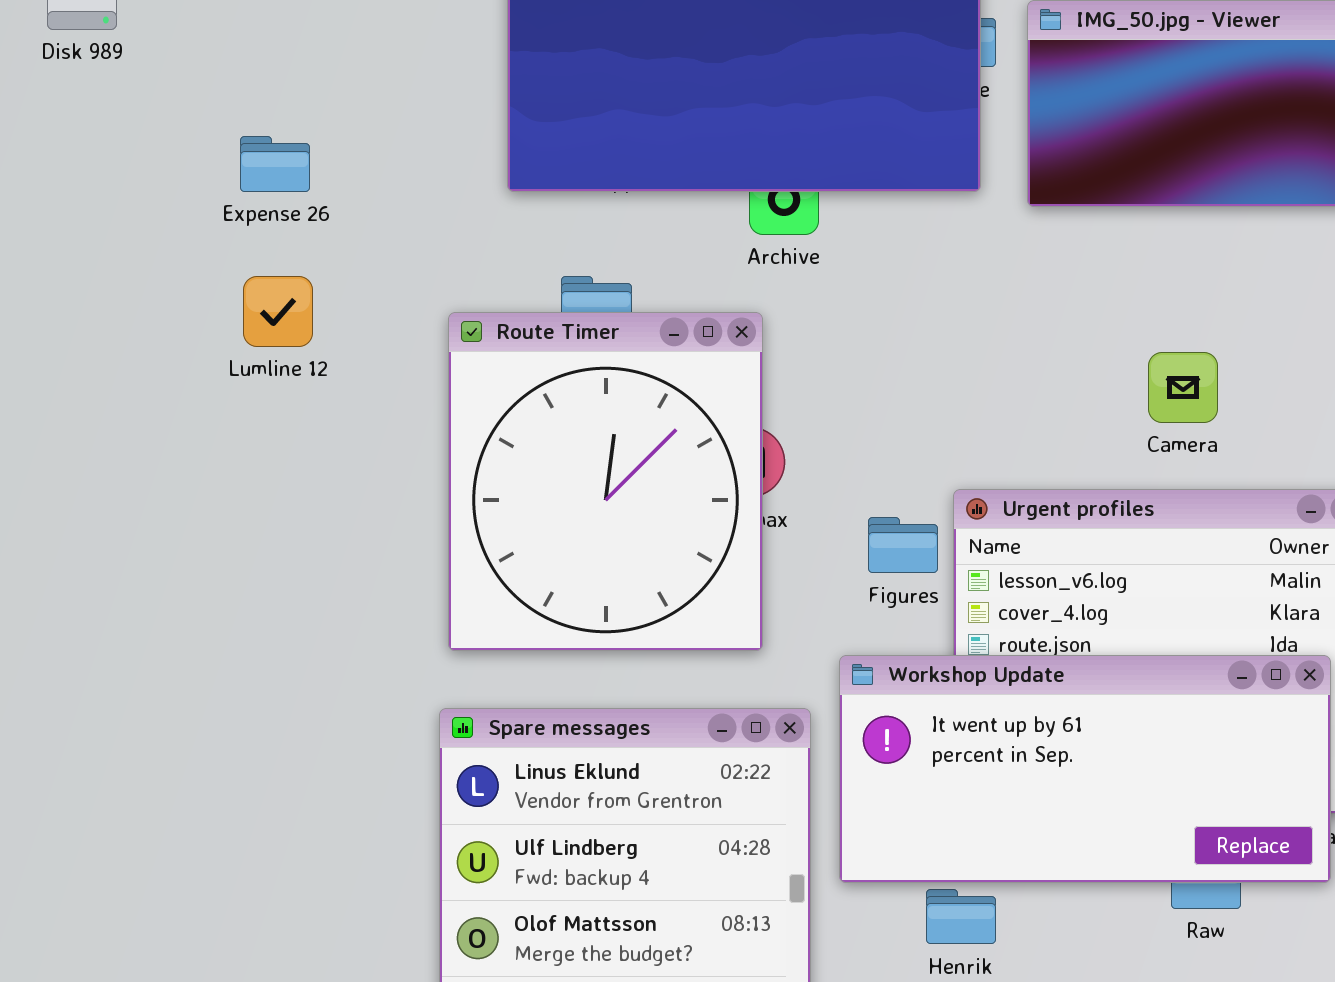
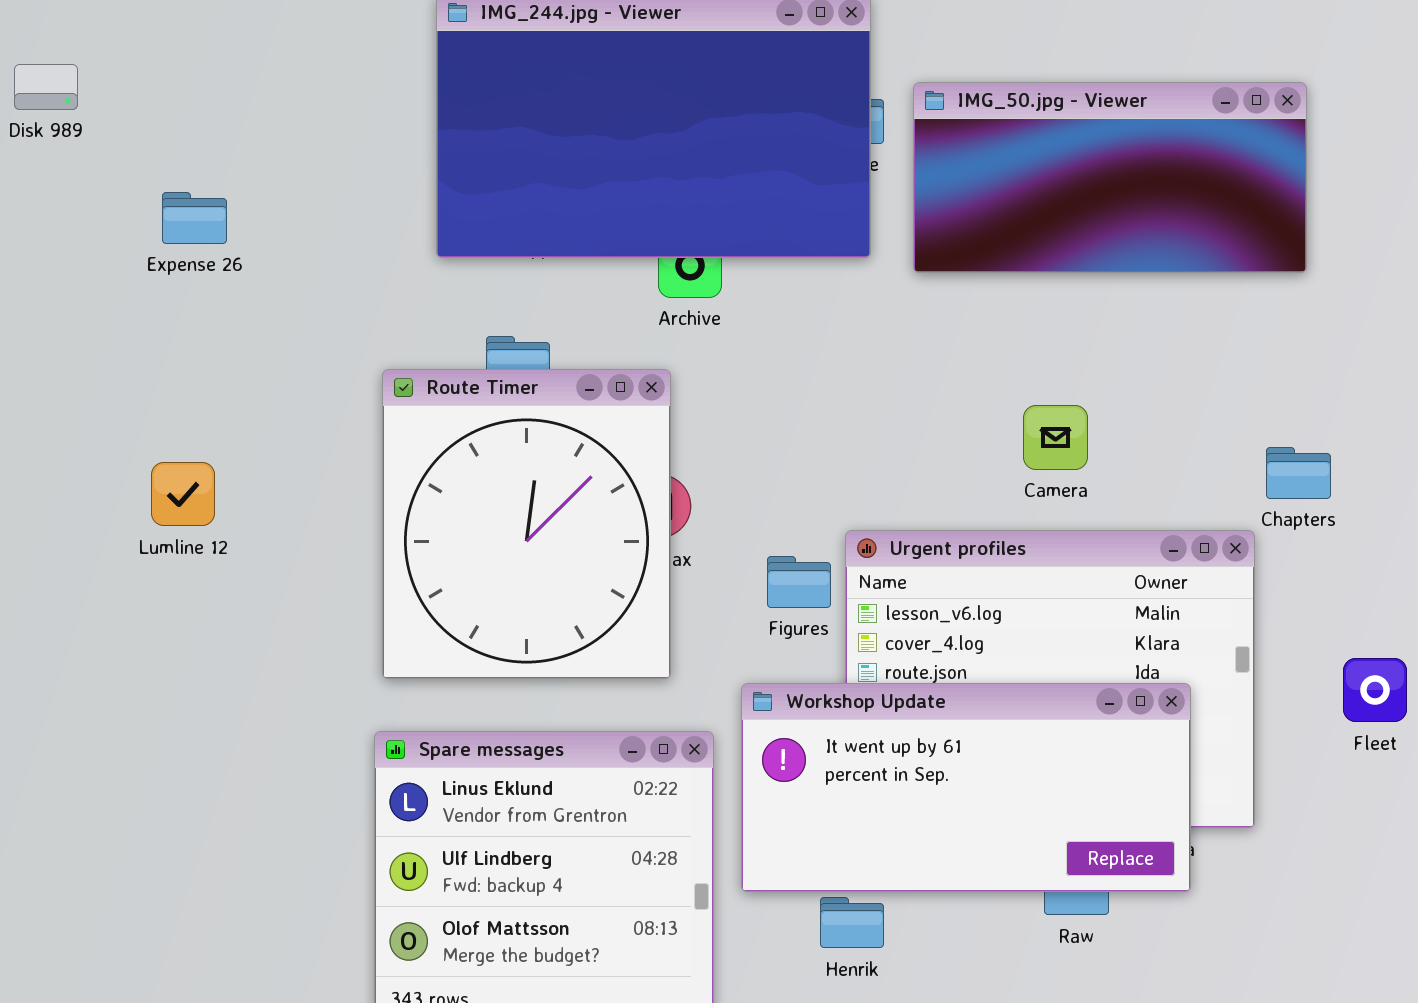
Expense 26: [240,136,310,192] -> [162,192,227,244], moved
Lumline 12: [243,276,313,347] -> [151,462,215,526], moved

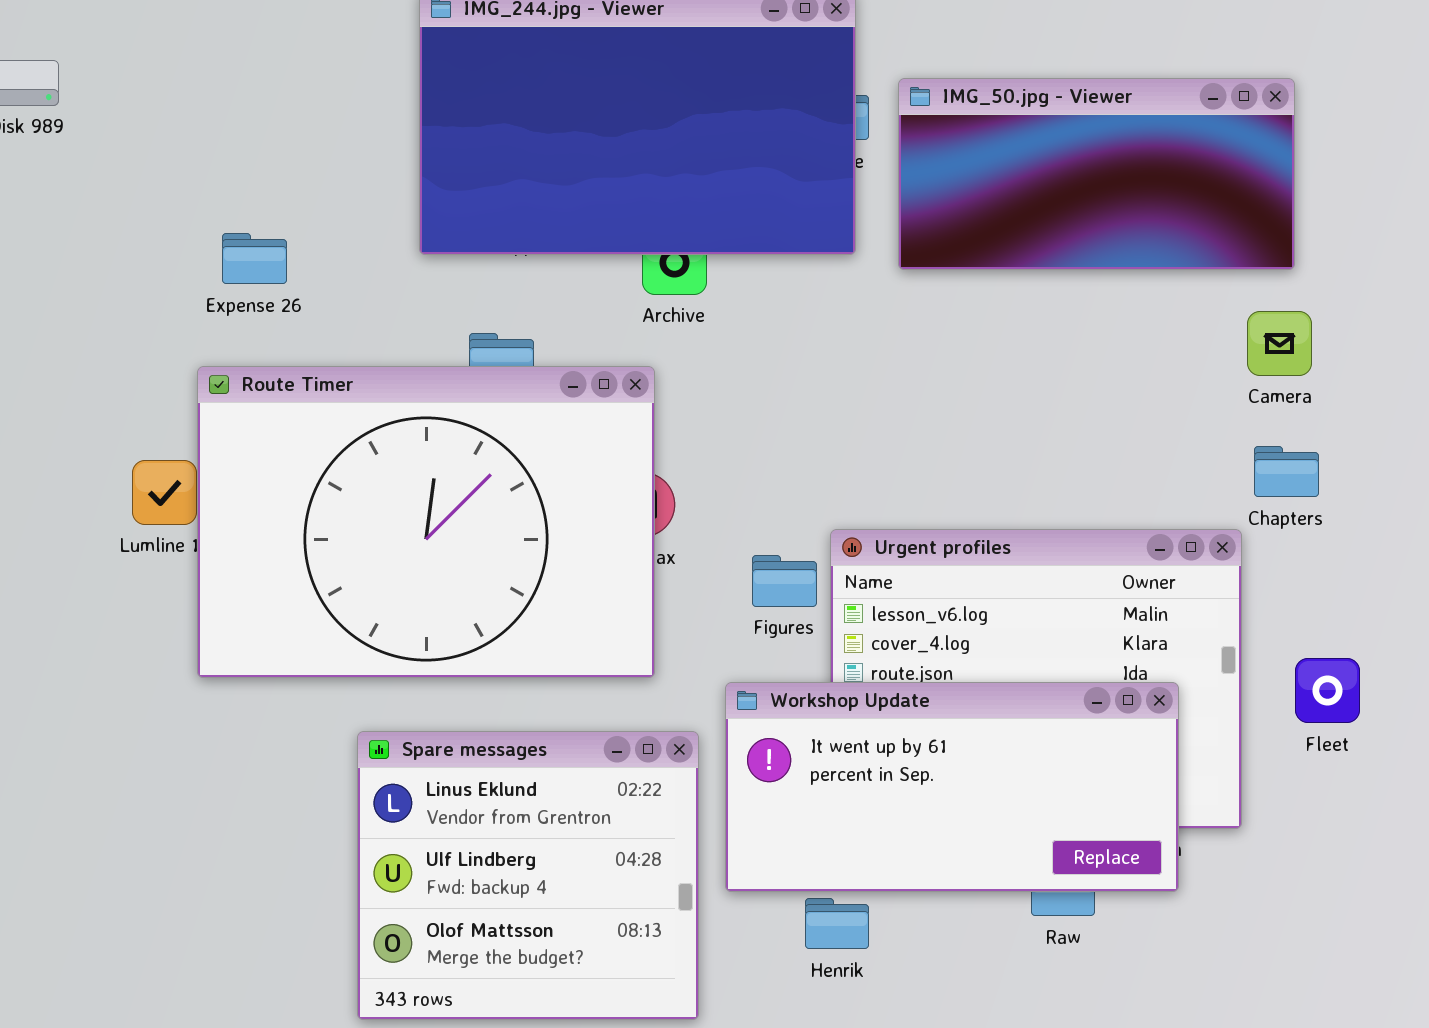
Expense 26: [162,192,227,244] -> [222,233,287,284], moved
Route Timer: [382,369,671,679] -> [197,366,655,678], resized
Camera: [1023,405,1088,470] -> [1247,311,1312,376], moved
Fleet: [1343,658,1407,722] -> [1295,658,1360,723], moved

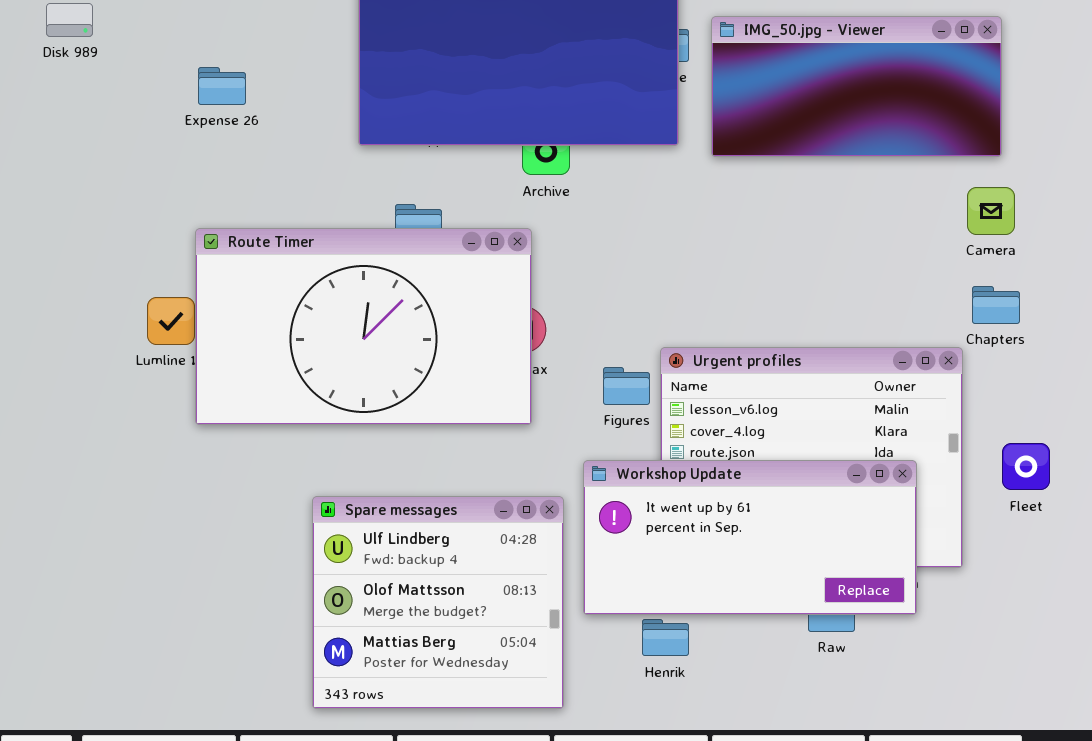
Expense 26: [222,233,287,284] -> [198,67,246,105], moved
Route Timer: [197,366,655,678] -> [195,228,532,425], resized
Spare messages: [357,731,699,1020] -> [312,496,564,709], scrolled down 1 row

